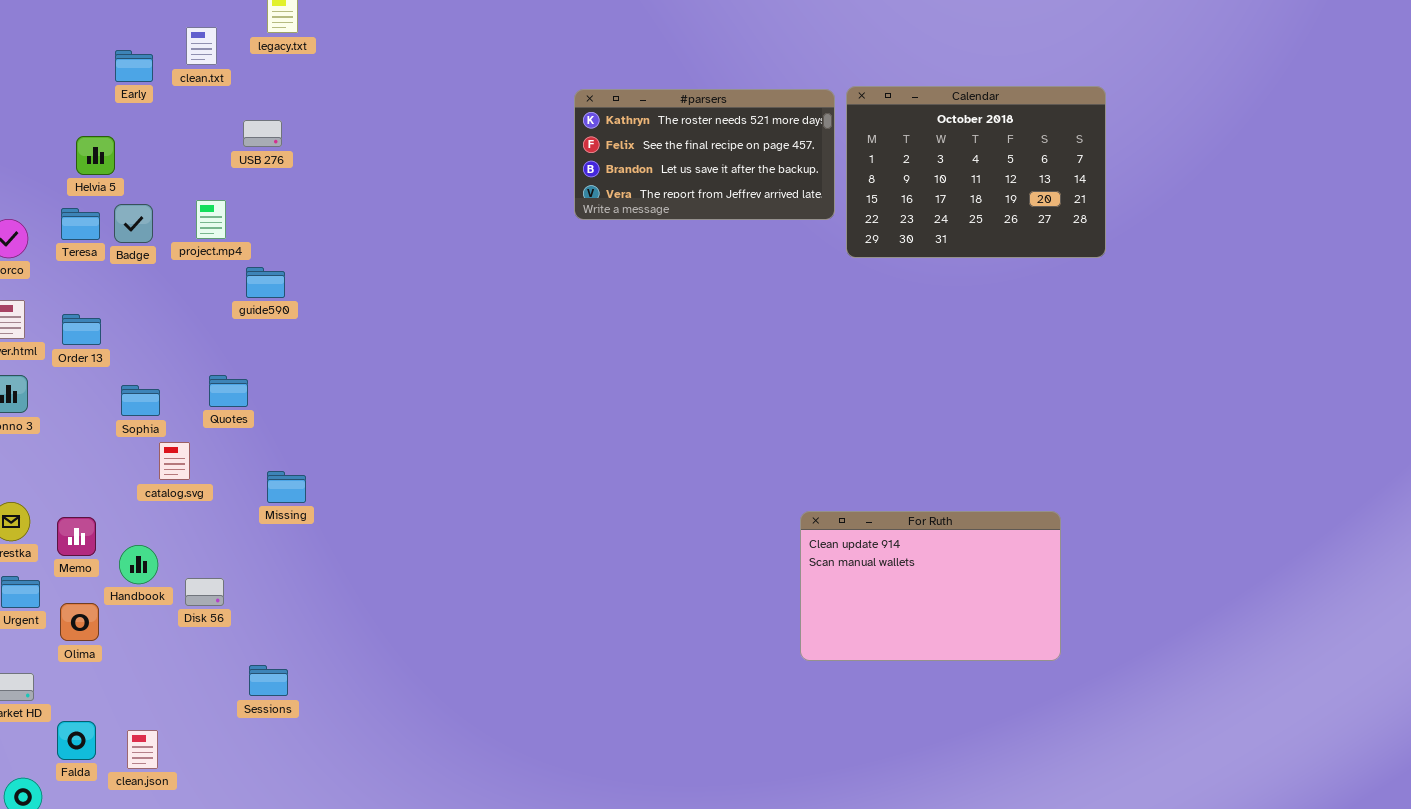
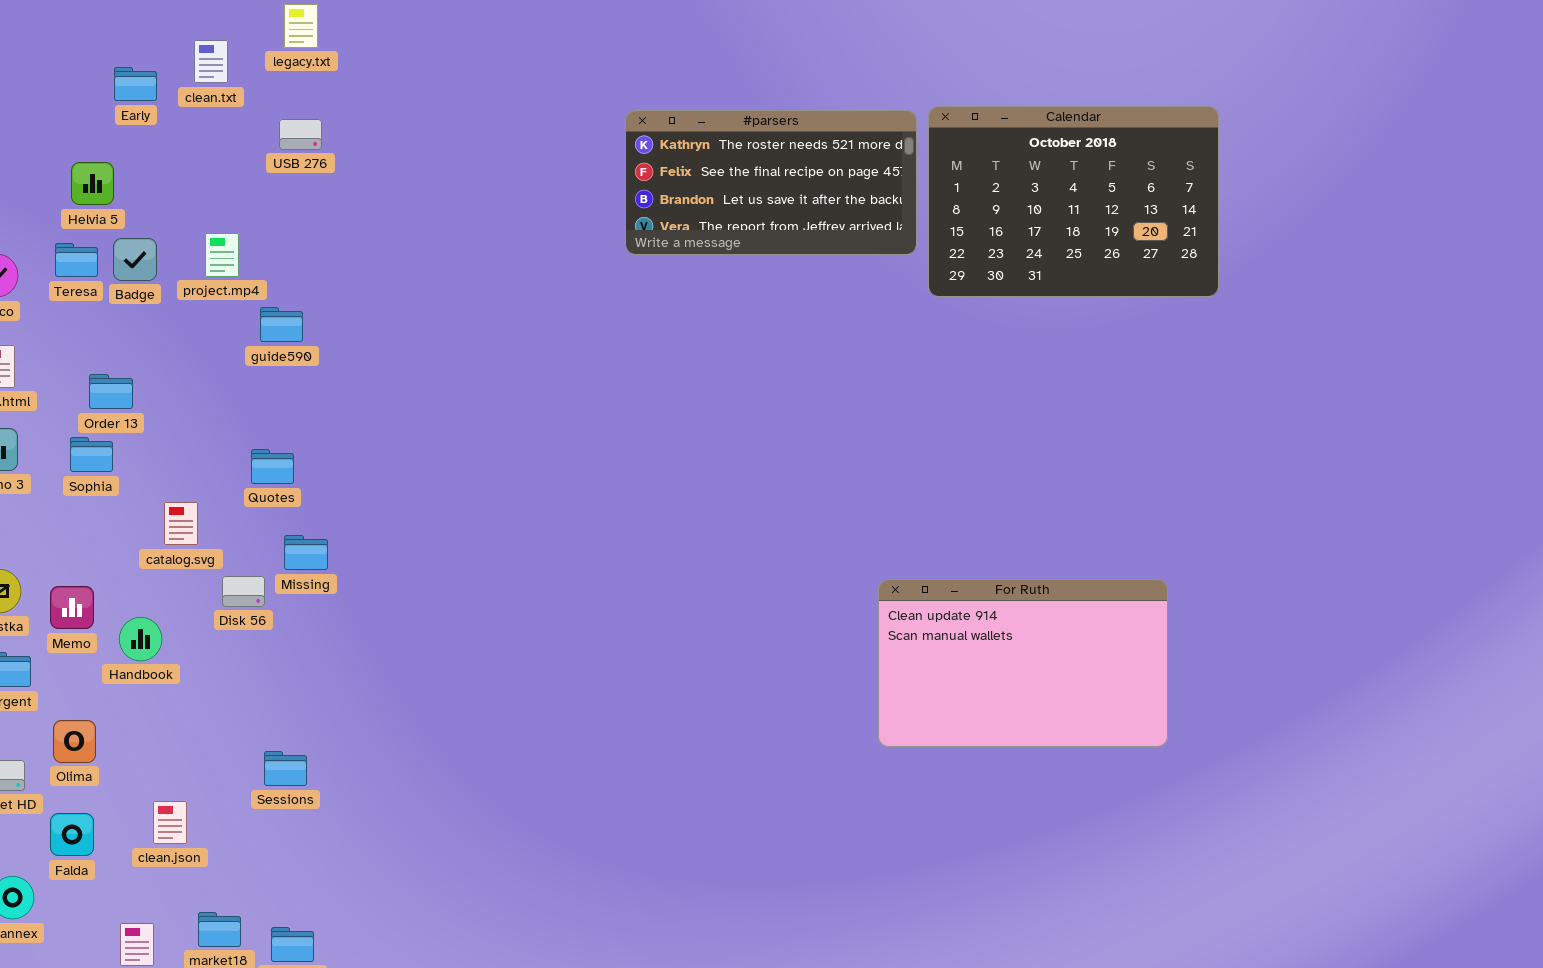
USB 276: [243,120,282,147] -> [279,119,322,150], moved
Order 13: [62,314,101,345] -> [89,374,133,409], moved
Quotes: [209,375,248,407] -> [251,449,294,484], moved
Sophia: [121,385,160,416] -> [70,437,113,472], moved
Disk 56: [185,578,224,606] -> [222,576,265,607], moved
Olima: [60,603,99,641] -> [53,720,96,763], moved
clean.json: [127,730,158,769] -> [153,801,187,844], moved

